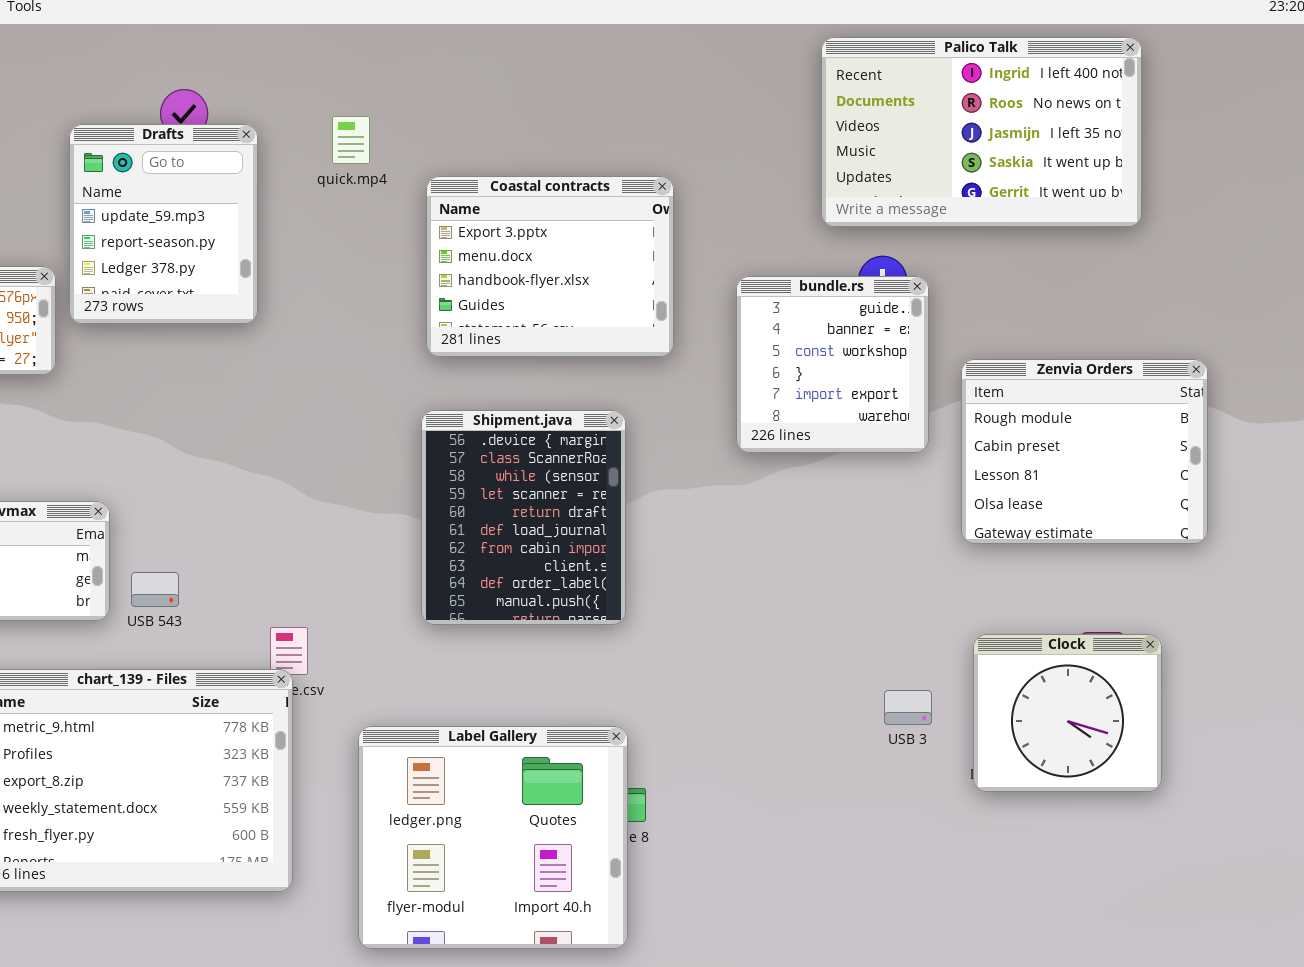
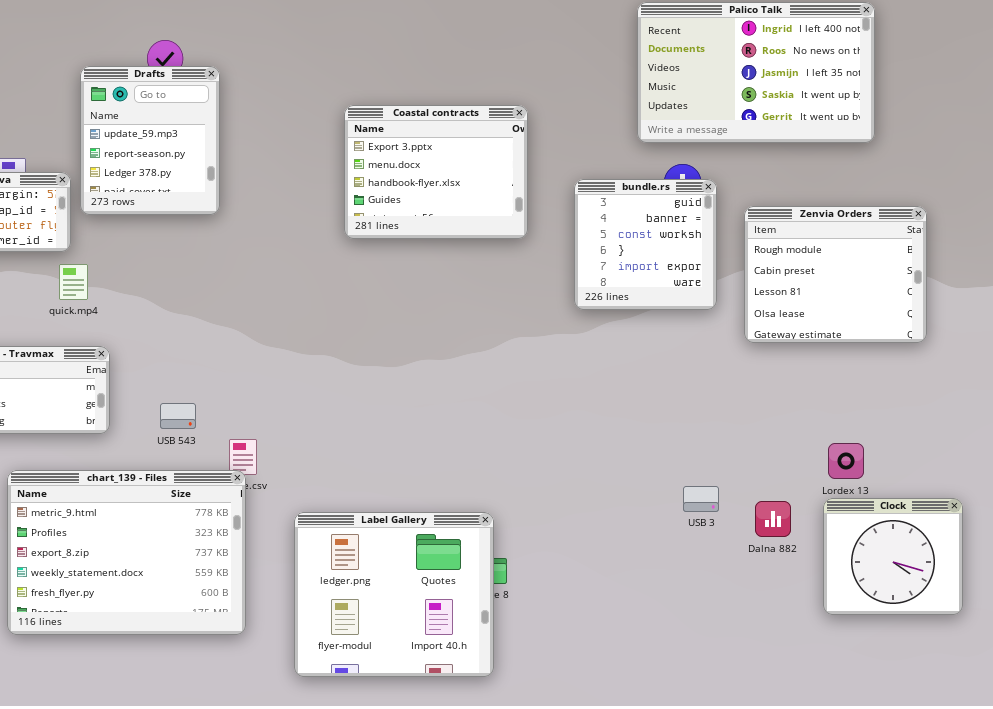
quick.mp4: [332,116,370,164] -> [59,264,88,300], moved
Zenvia Orders: [961,359,1208,544] -> [744,206,927,343], moved
Shipment.java: [421,410,626,625] -> none, closed
USB 543: [131,572,179,607] -> [160,403,196,429], moved
Clock: [973,634,1162,792] -> [823,498,963,615], moved

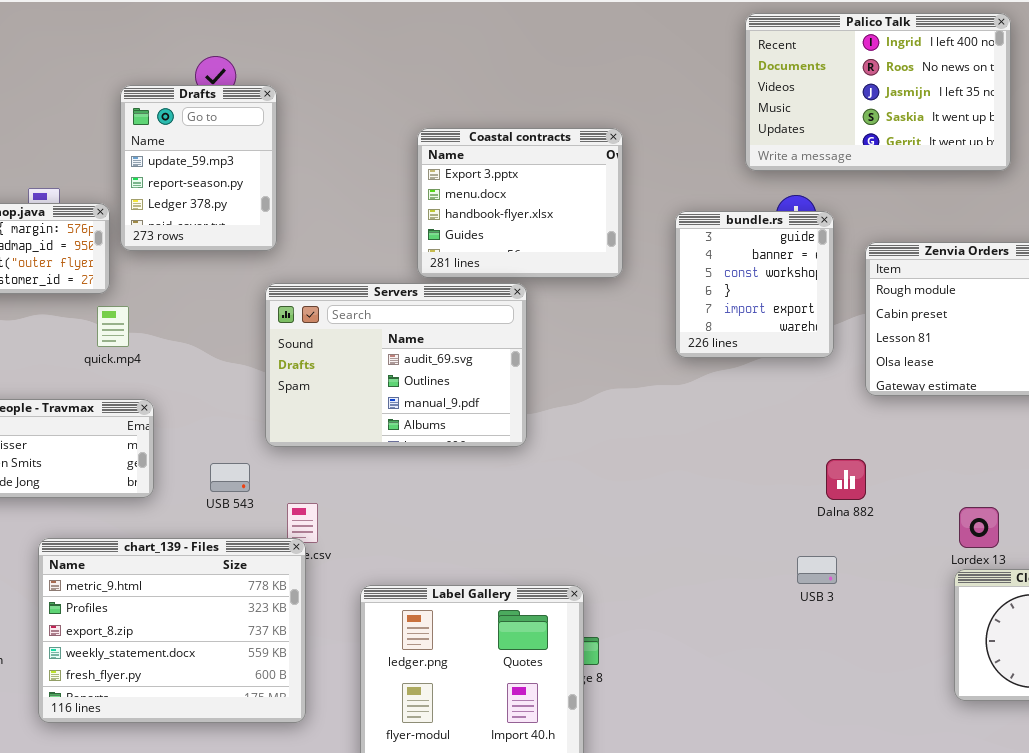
Servers: none -> [265,283,527,447], opened
Dalna 882: [755,501,791,537] -> [826,459,866,500], moved

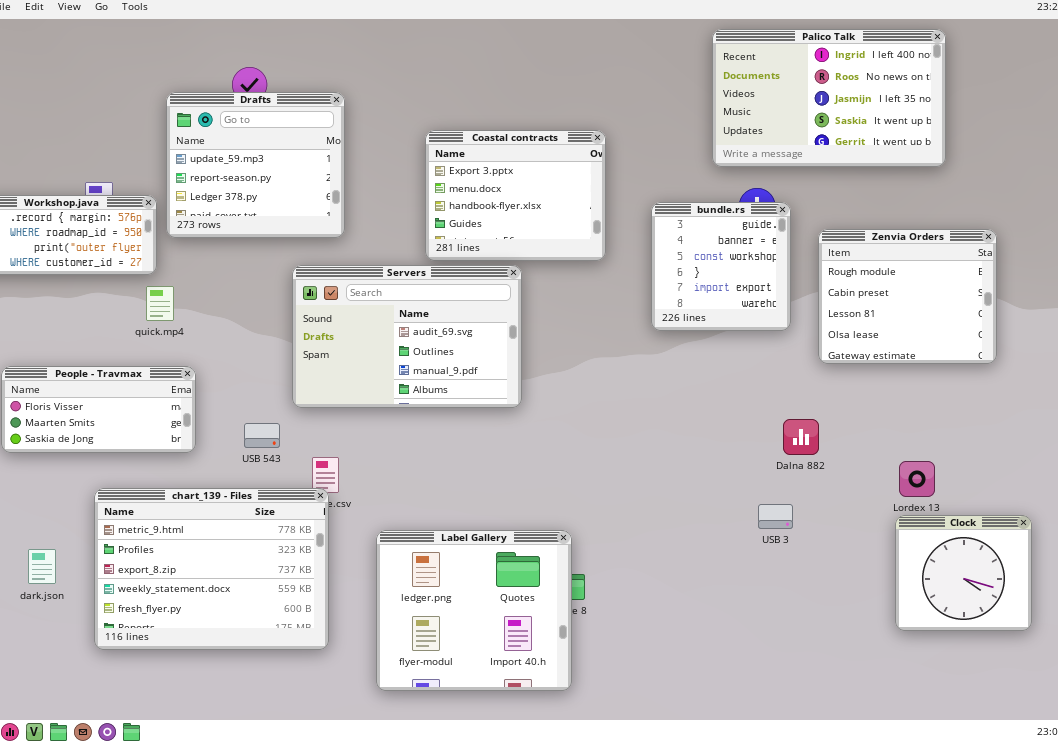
Drafts: [120,85,277,251] -> [166,92,345,238], resized

